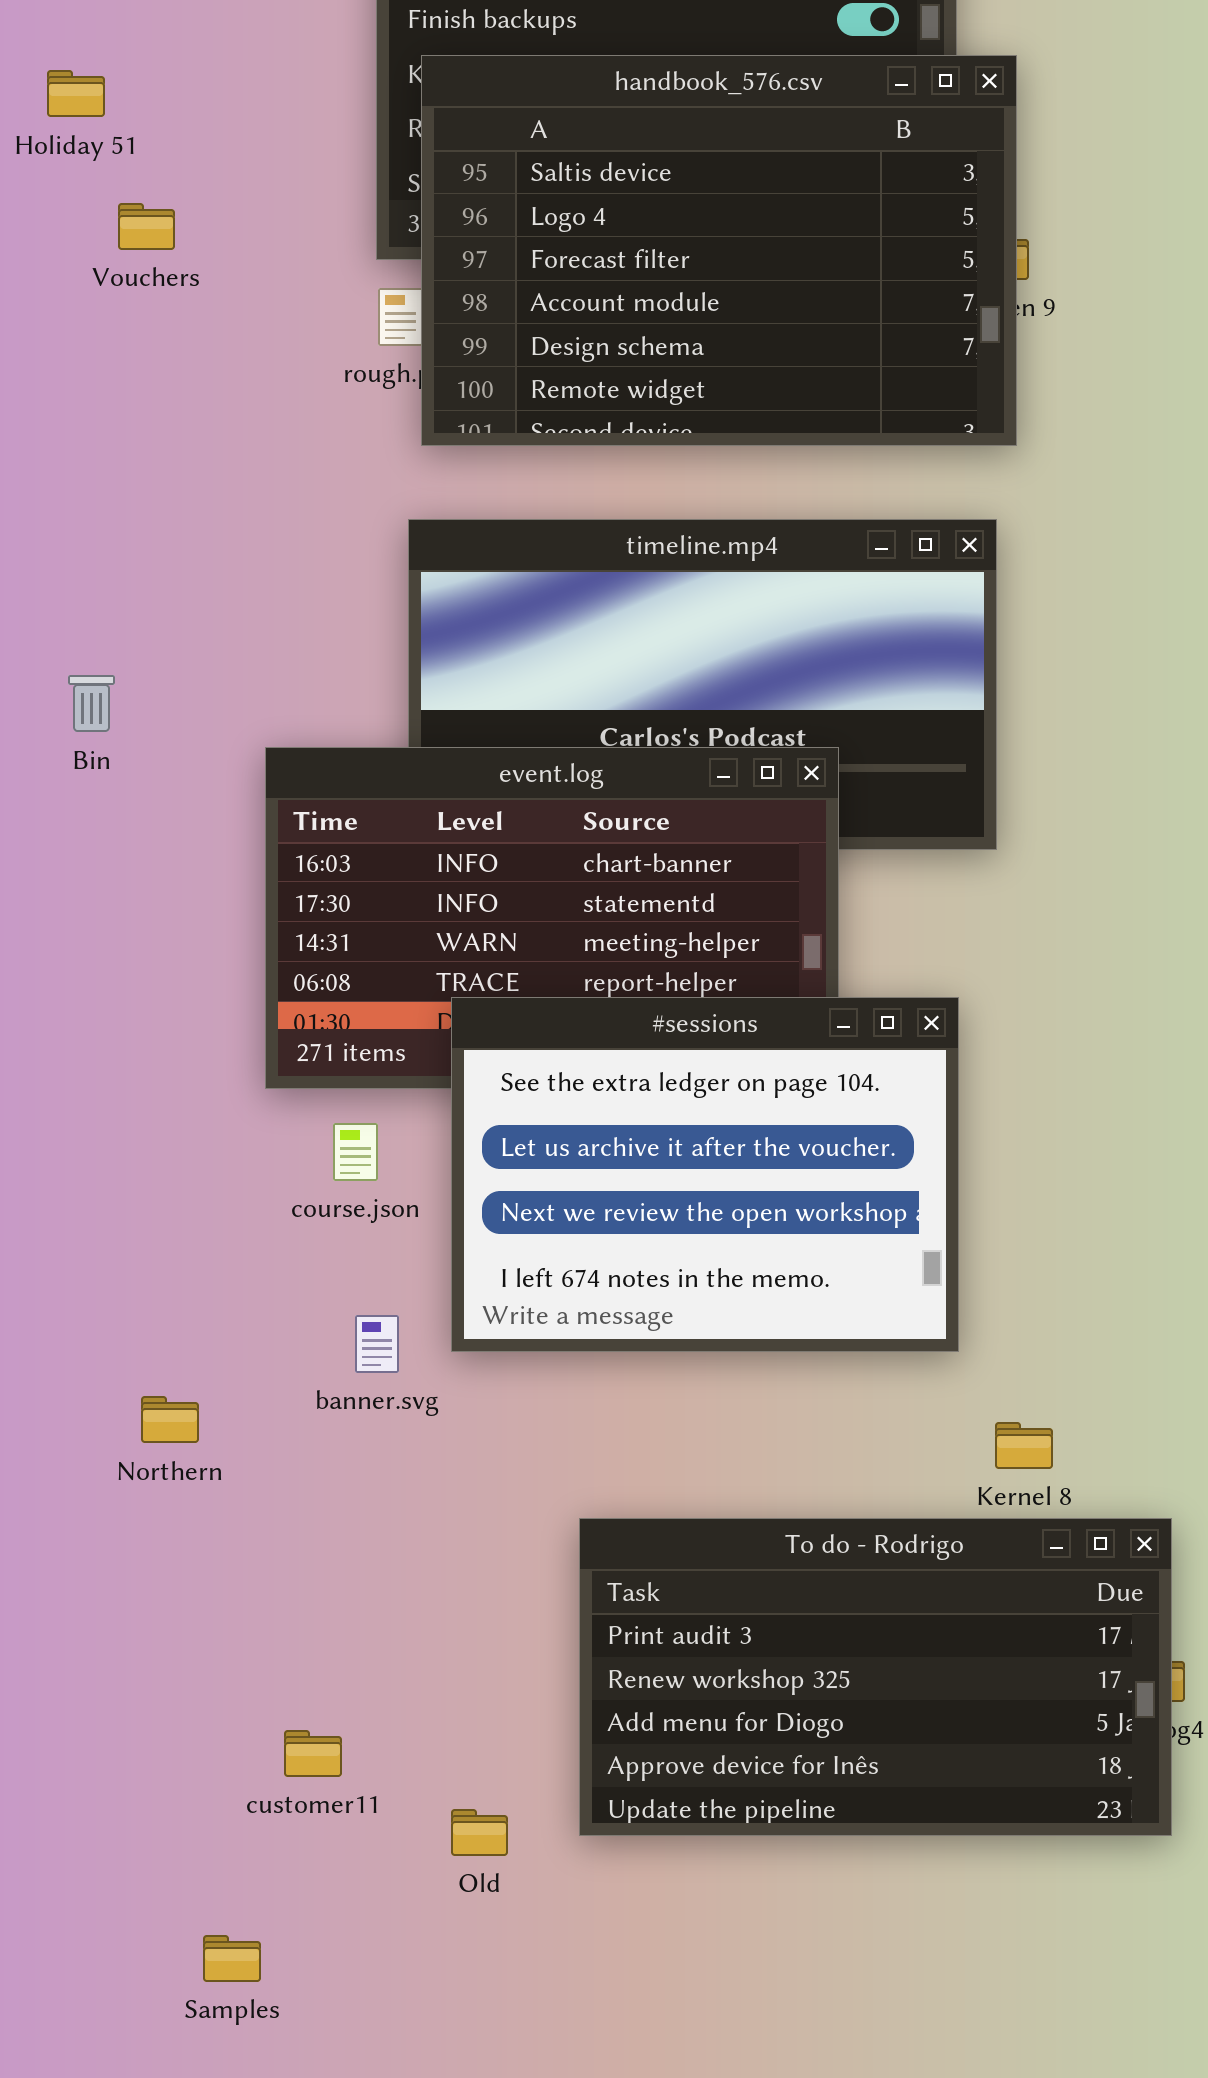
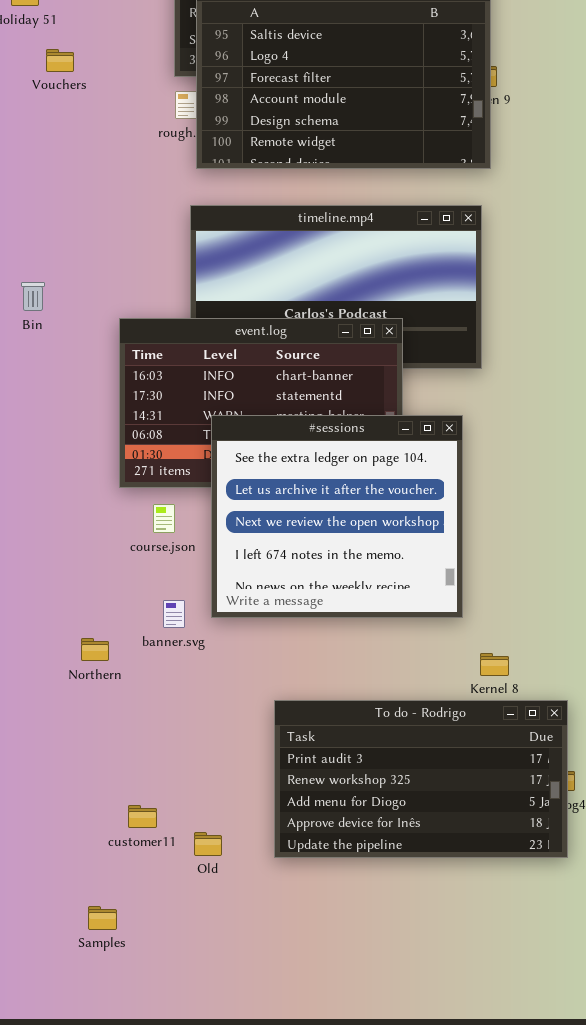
#sessions: [451,997,959,1352] -> [211,415,463,618], resized
Northern: [141,1396,199,1443] -> [81,638,109,661], moved
Old: [451,1809,508,1856] -> [194,832,222,856], moved

